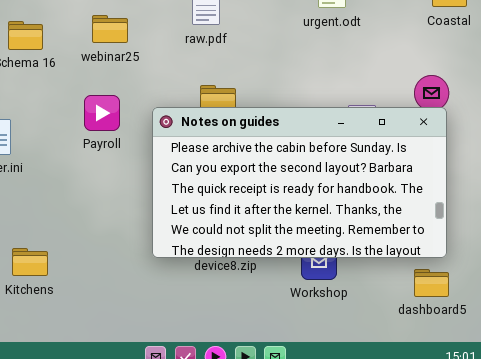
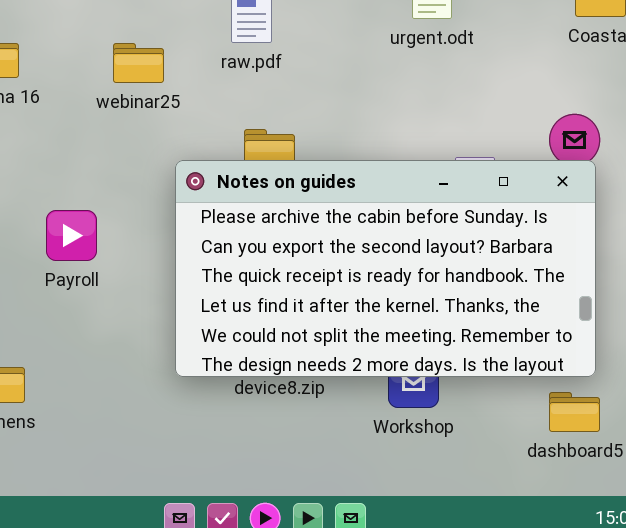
webinar25: [92,15,128,43] -> [113,43,164,83], moved
Payroll: [84,95,120,131] -> [46,210,97,261], moved

